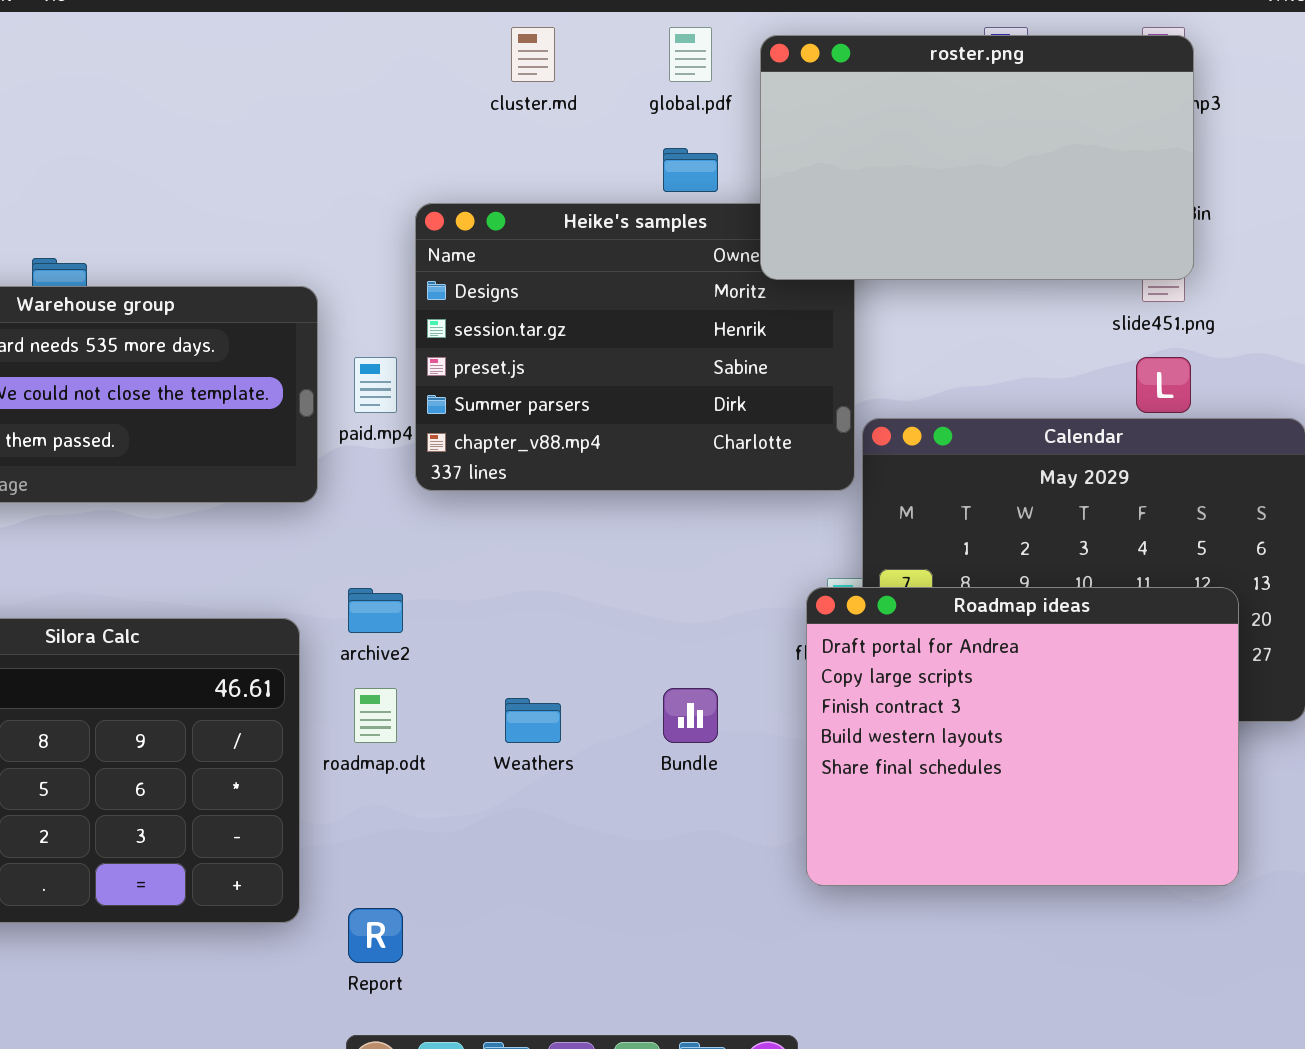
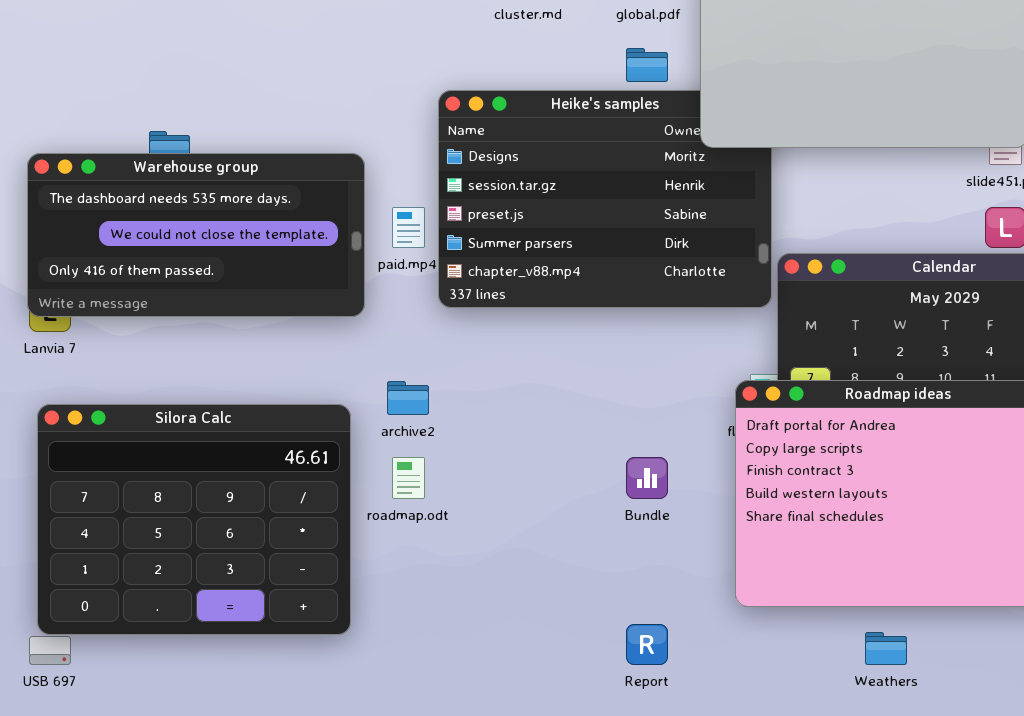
Weathers: [505,698,561,743] -> [865,632,907,665], moved
Report: [348,908,403,963] -> [626,624,668,665], moved

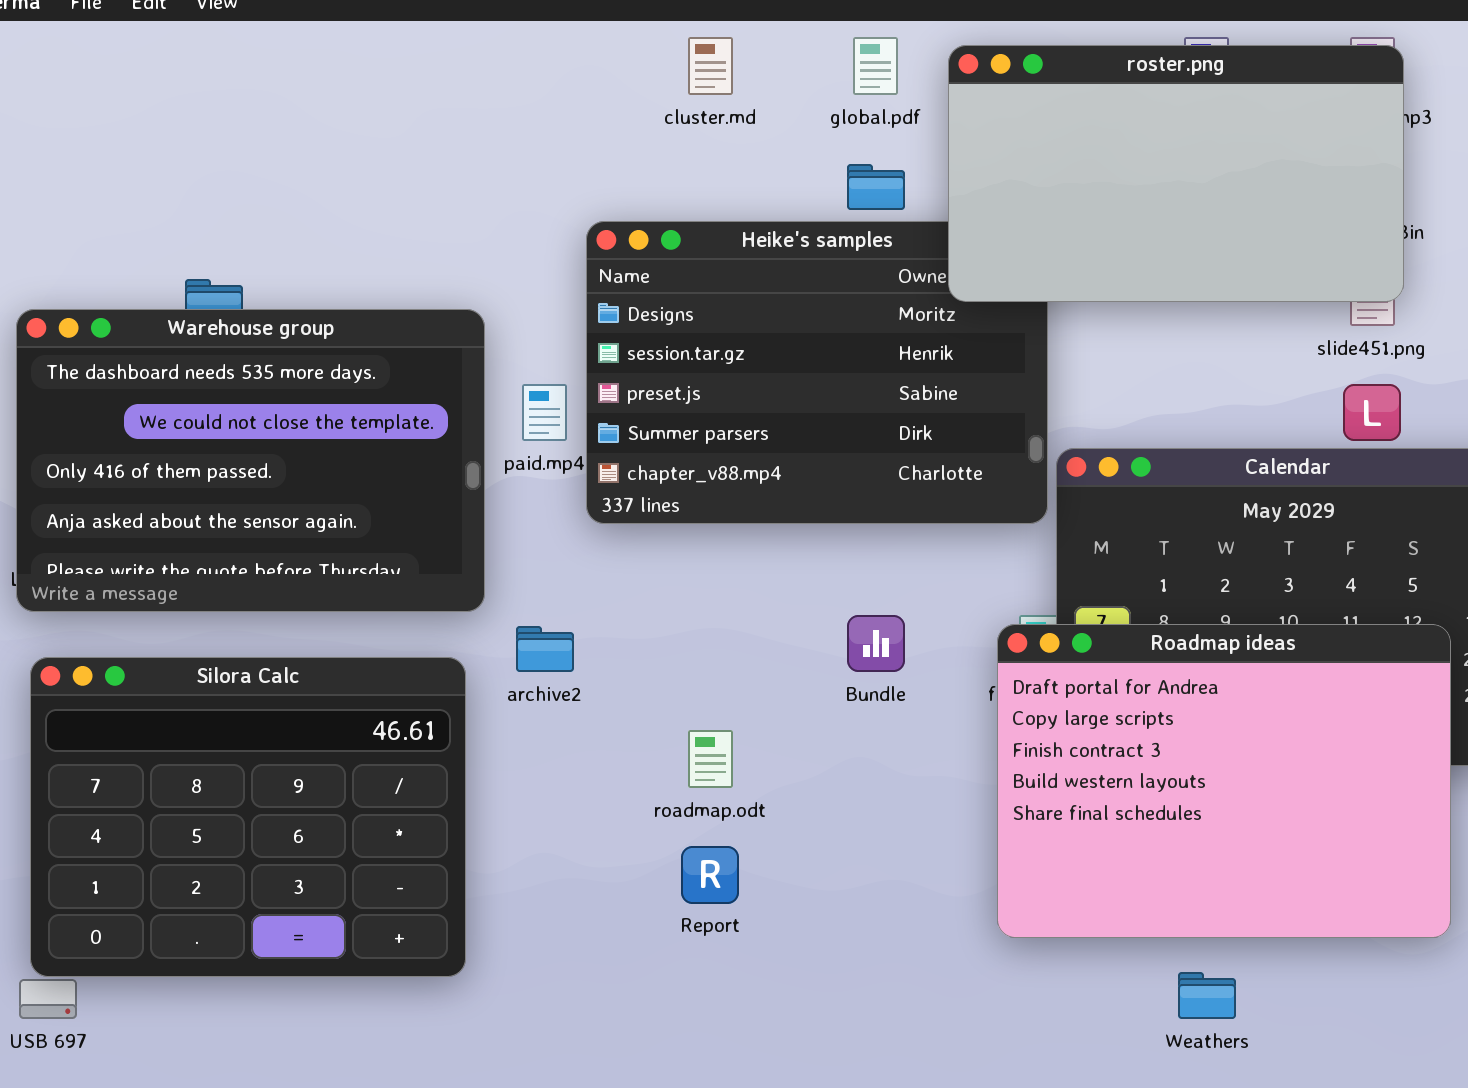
Warehouse group: [27,153,365,317] -> [16,309,485,612], resized
roadmap.odt: [392,457,425,499] -> [688,730,733,788], moved
Bundle: [626,457,668,499] -> [847,615,905,672], moved
Report: [626,624,668,665] -> [681,846,739,904], moved

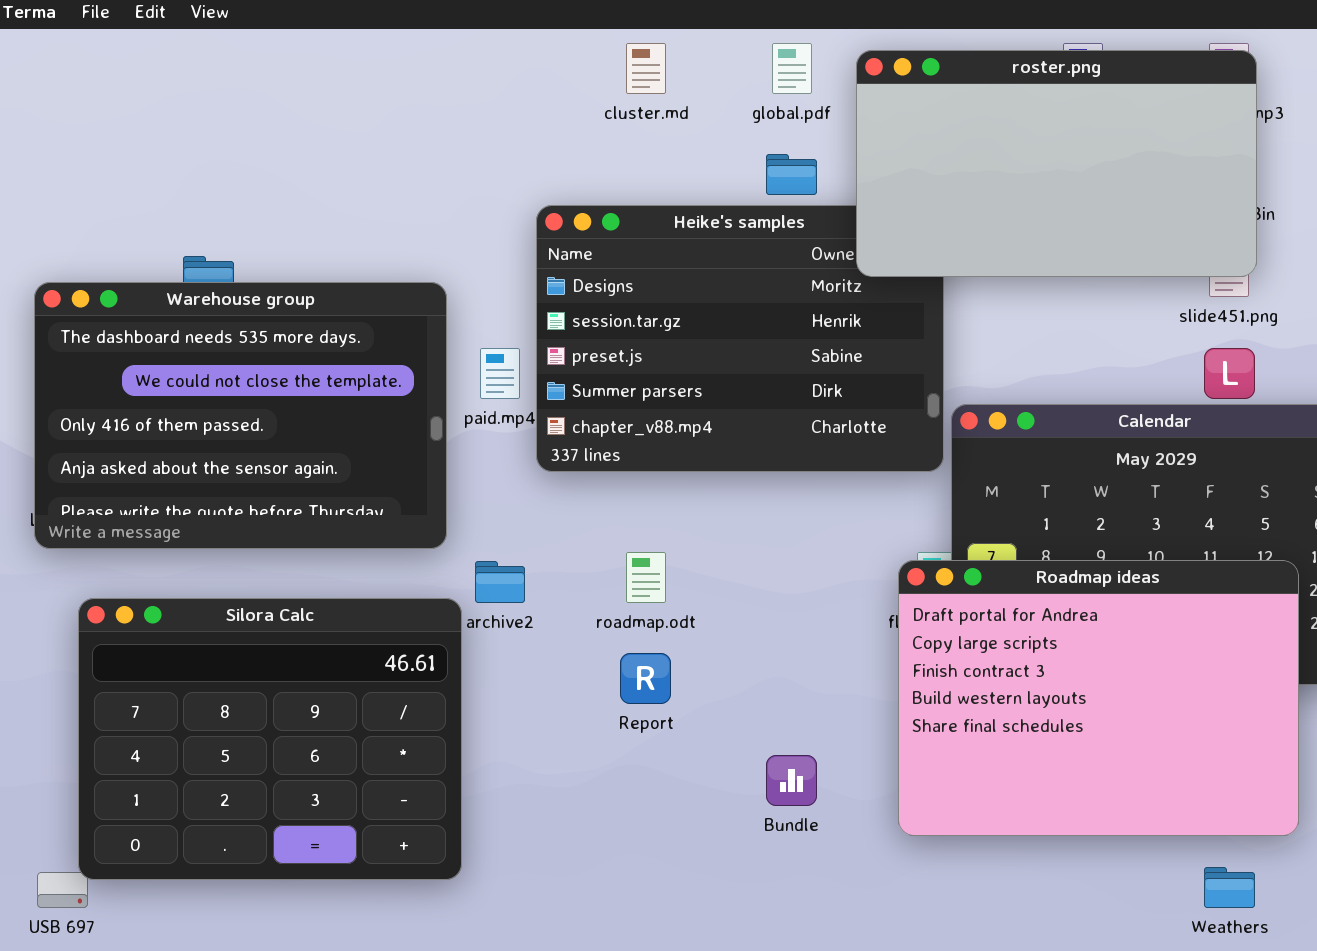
Bundle: [847,615,905,672] -> [766,755,817,806], moved
Silora Calc: [30,657,466,977] -> [78,598,462,880], moved
roadmap.odt: [688,730,733,788] -> [626,552,666,603], moved
Report: [681,846,739,904] -> [620,653,671,704], moved
Weathers: [1178,972,1236,1019] -> [1204,867,1255,908], moved

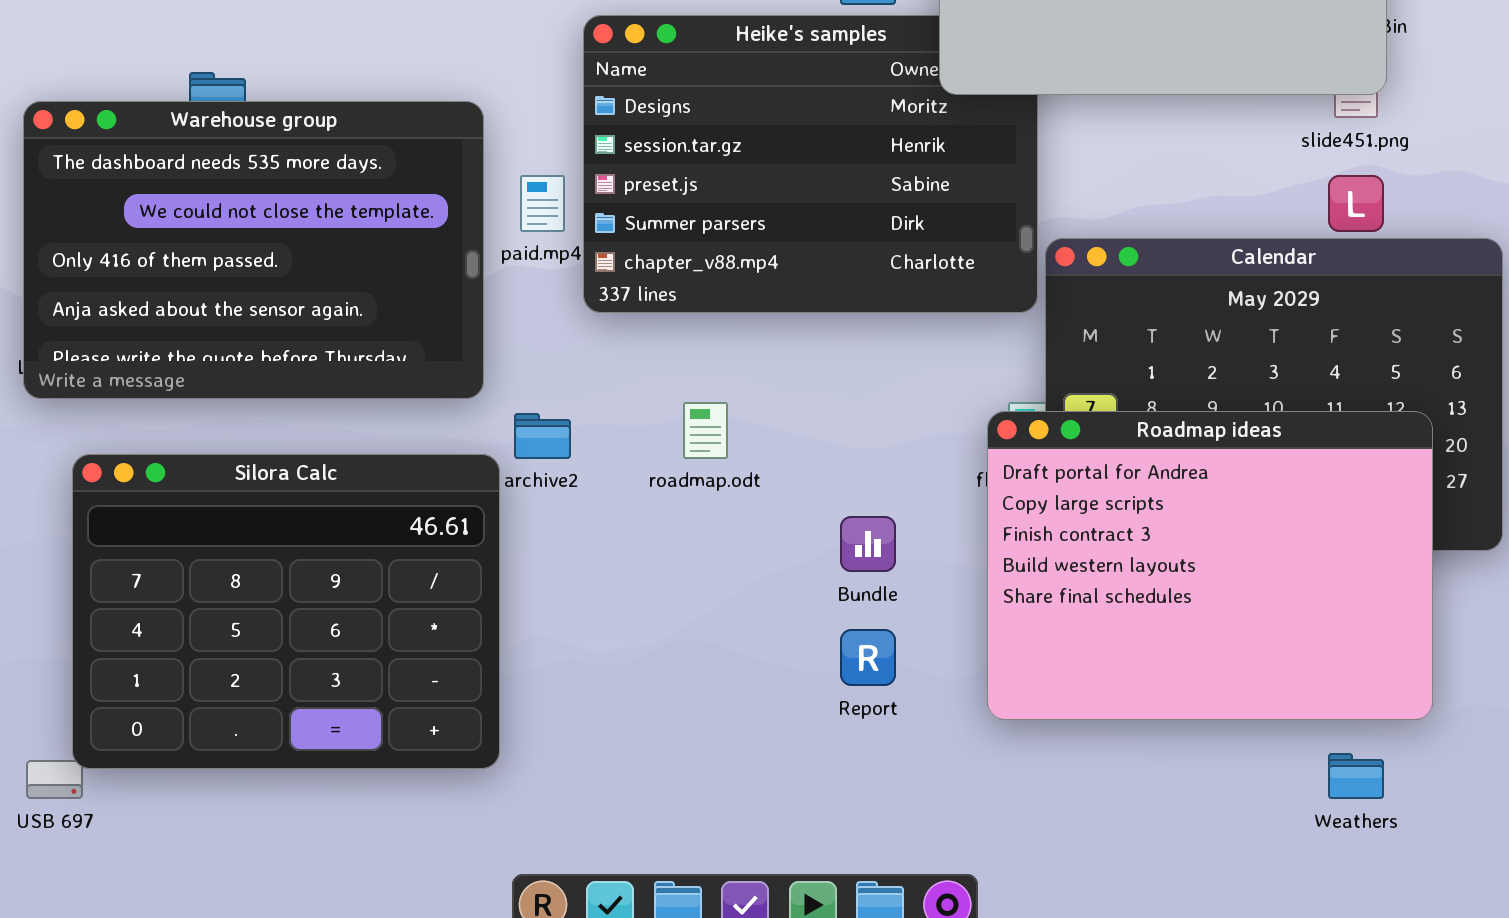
Report: [620,653,671,704] -> [840,629,896,686], moved
Bundle: [766,755,817,806] -> [840,516,896,572], moved

